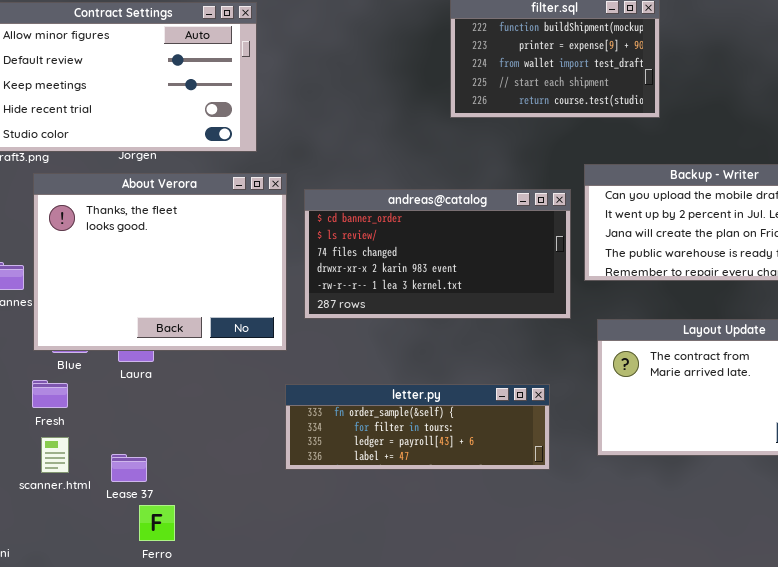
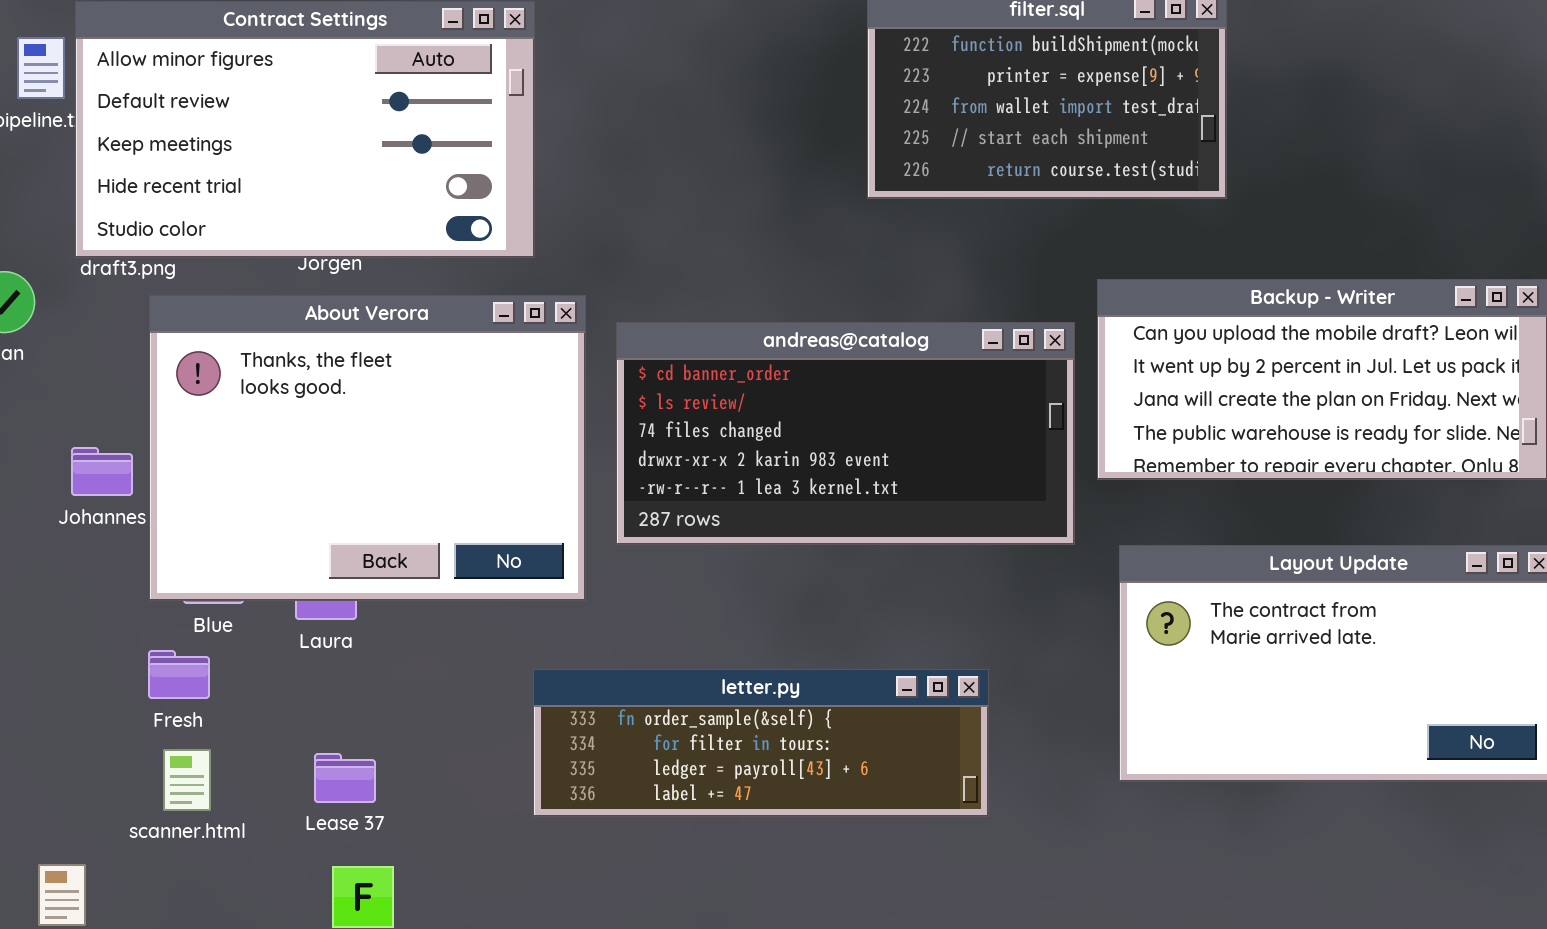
letter.py: [285,384,550,470] -> [533,669,989,817], moved
Lease 37: [111,454,147,482] -> [314,753,376,803], moved

